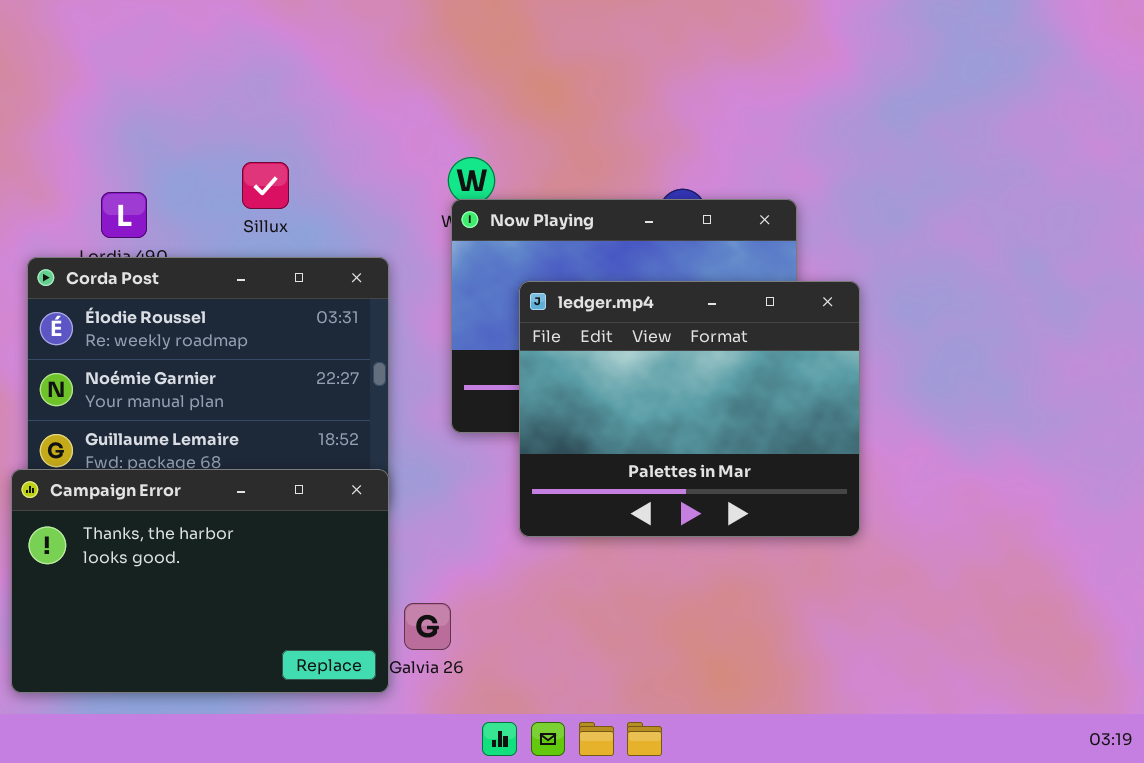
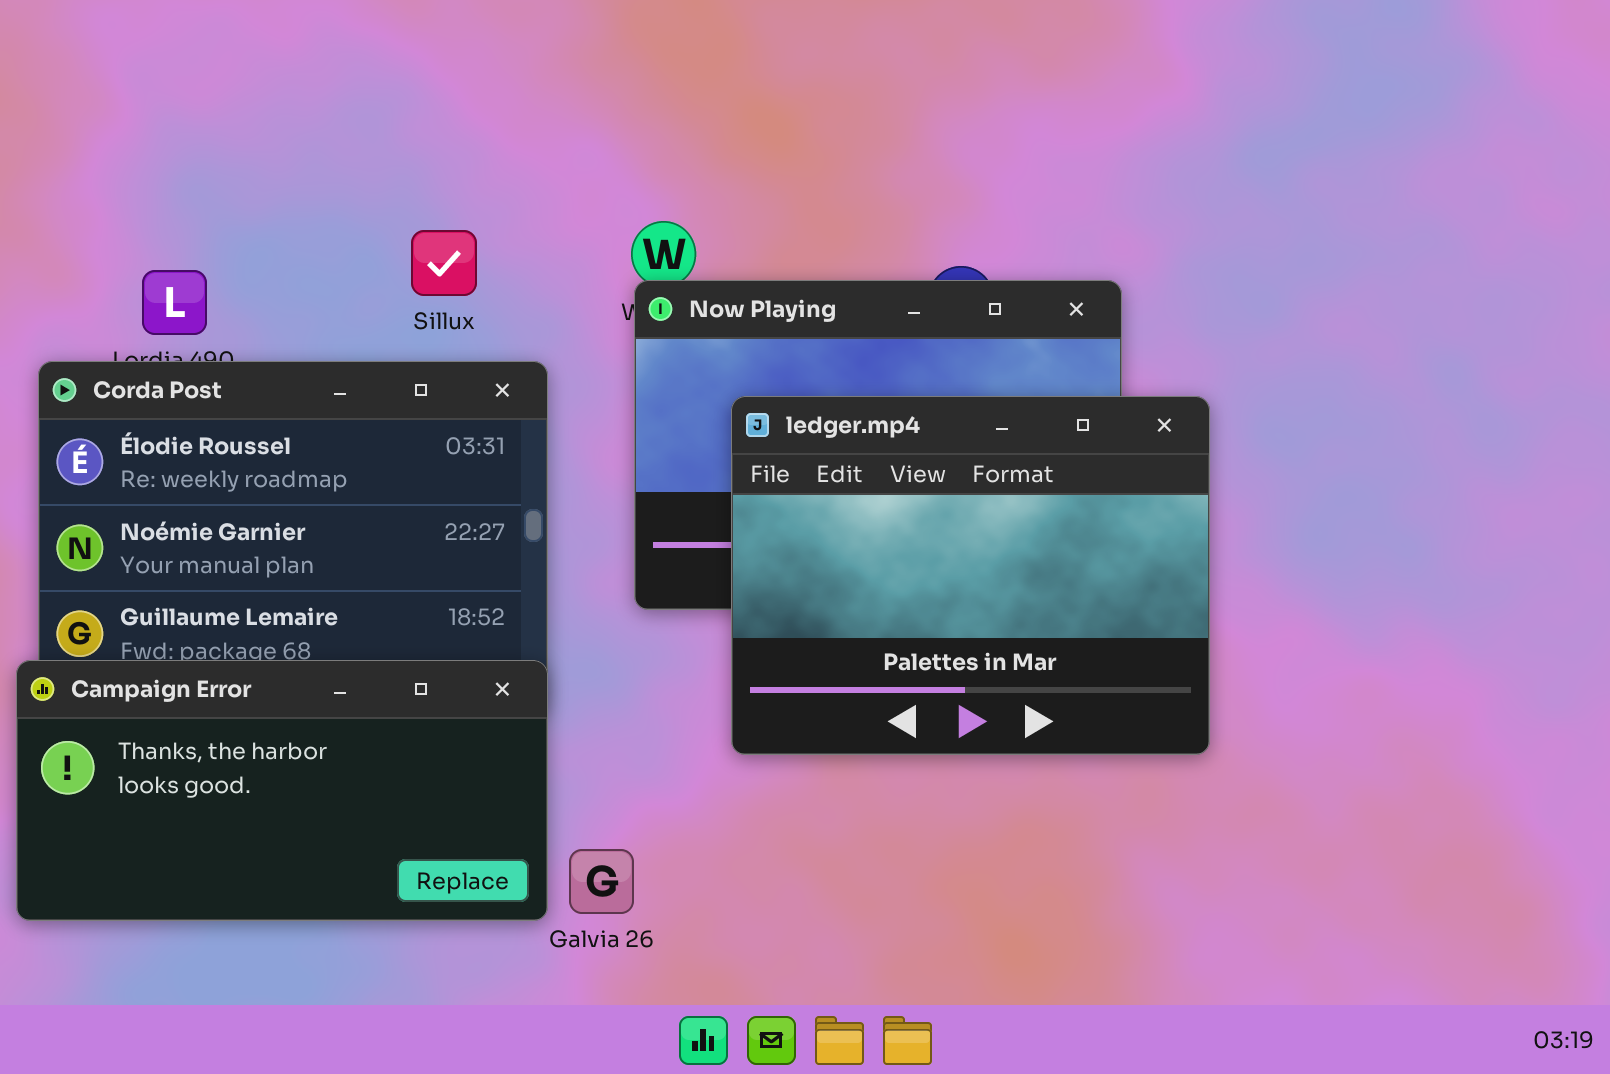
Sillux: [242,162,289,209] -> [411,230,477,296], moved
Campaign Error: [11,469,389,693] -> [16,660,548,921], resized

